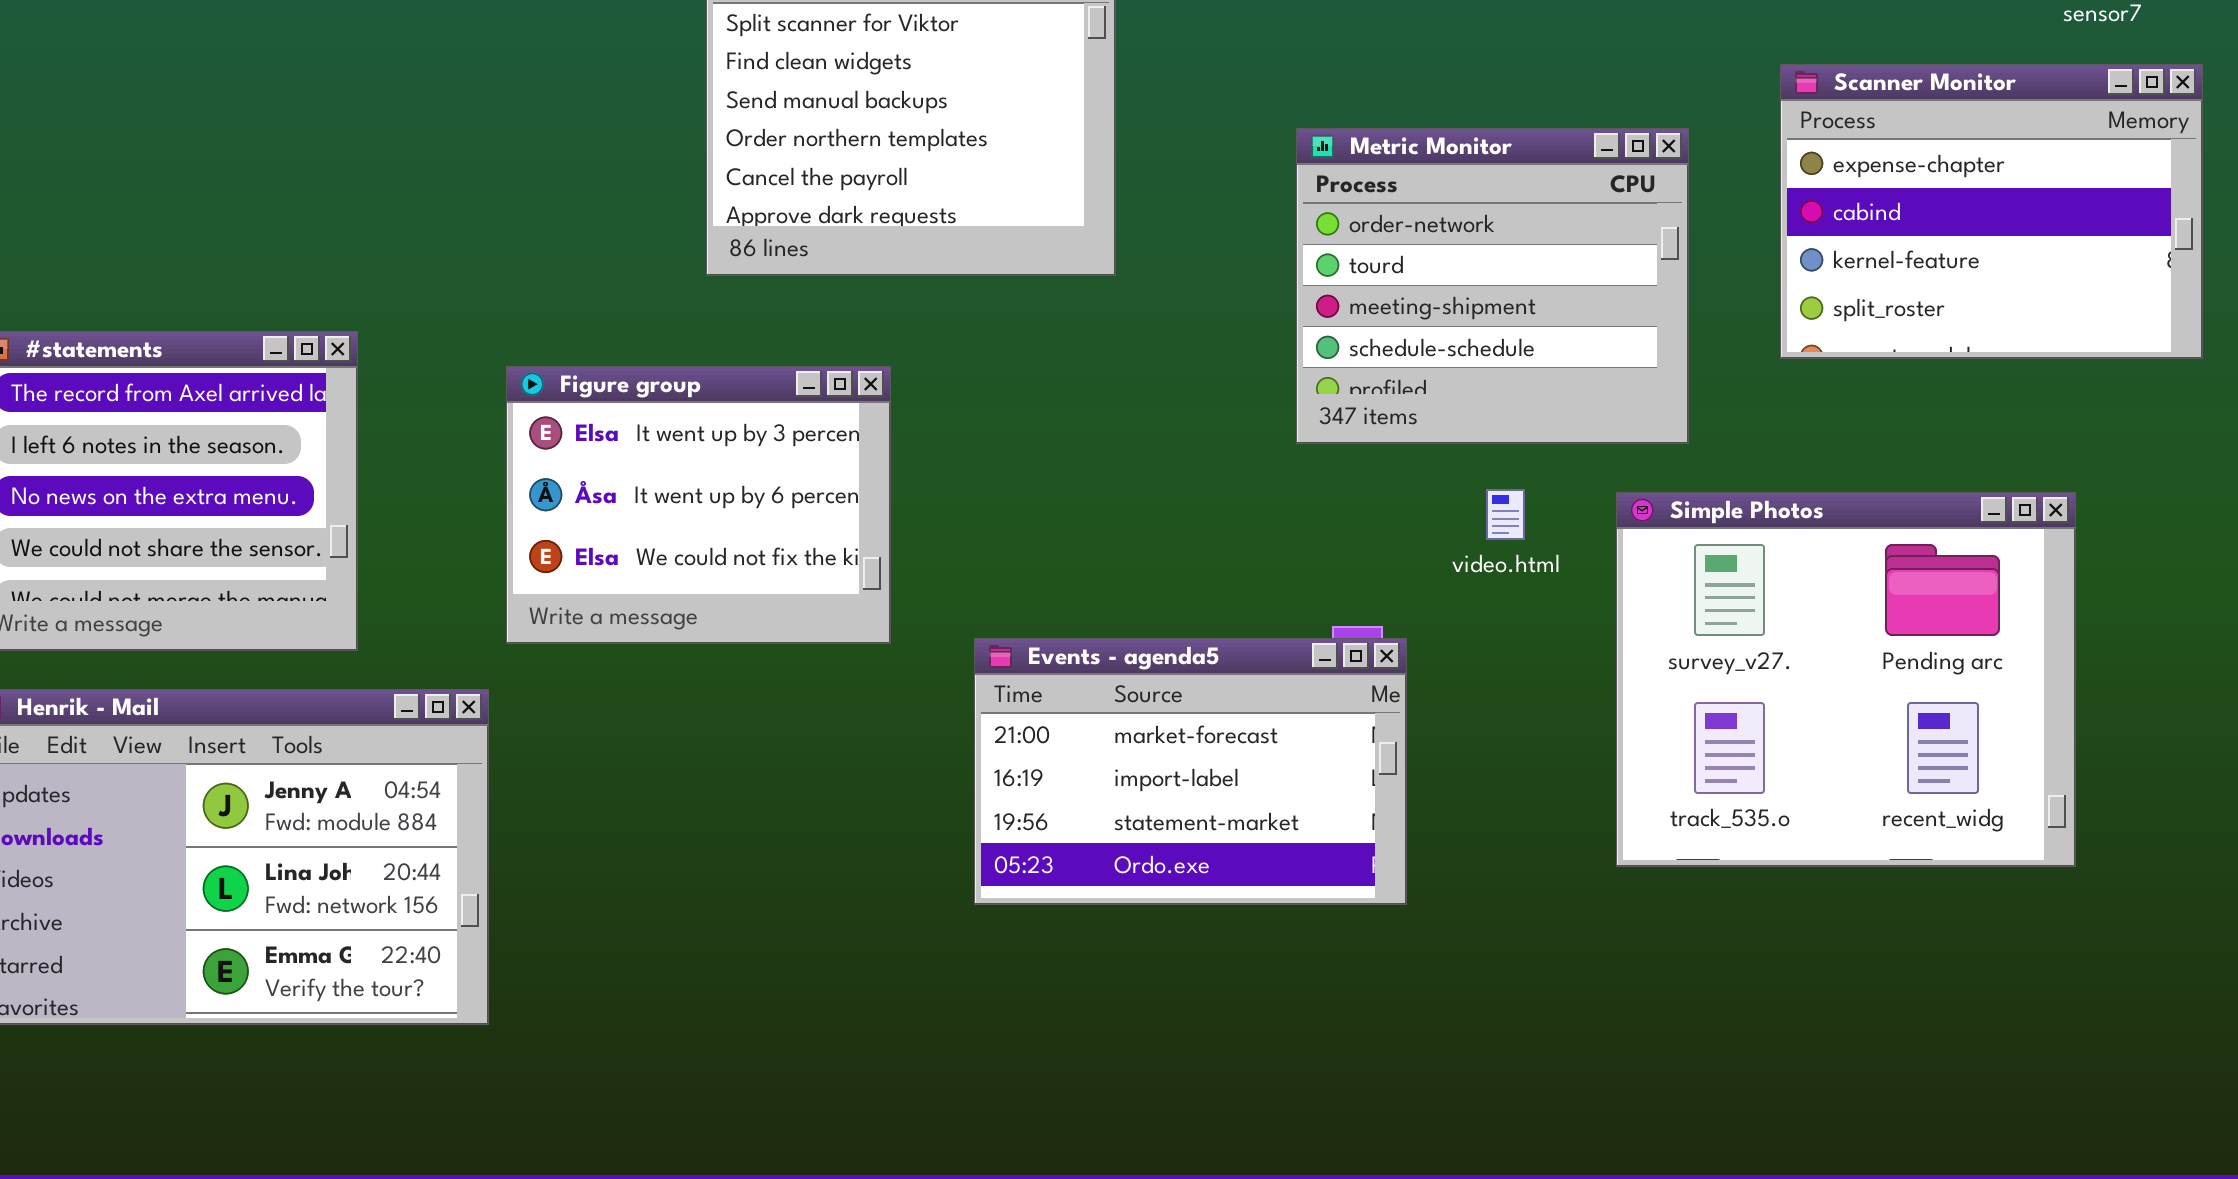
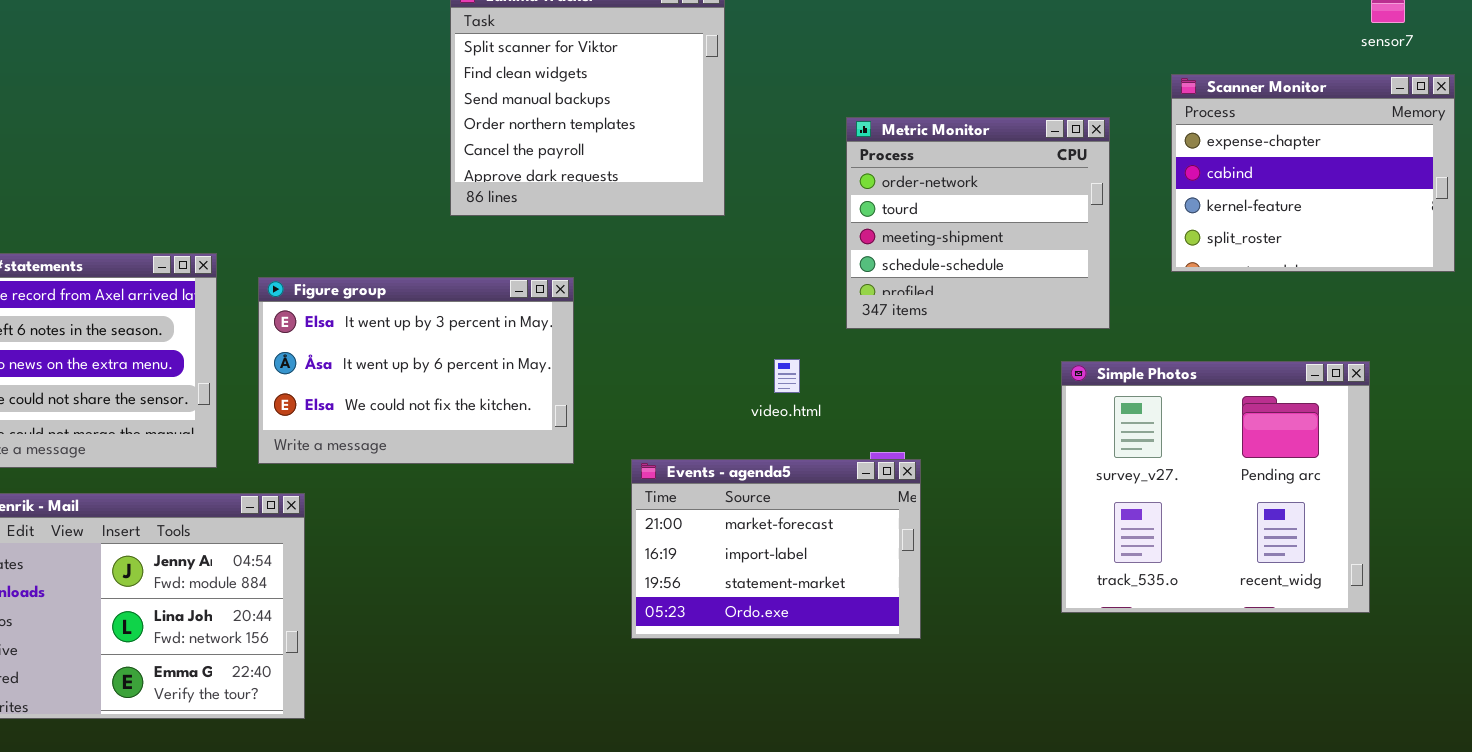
Figure group: [506,366,891,644] -> [258,277,574,464], resized
video.html: [1486,489,1525,540] -> [774,359,800,393], moved

